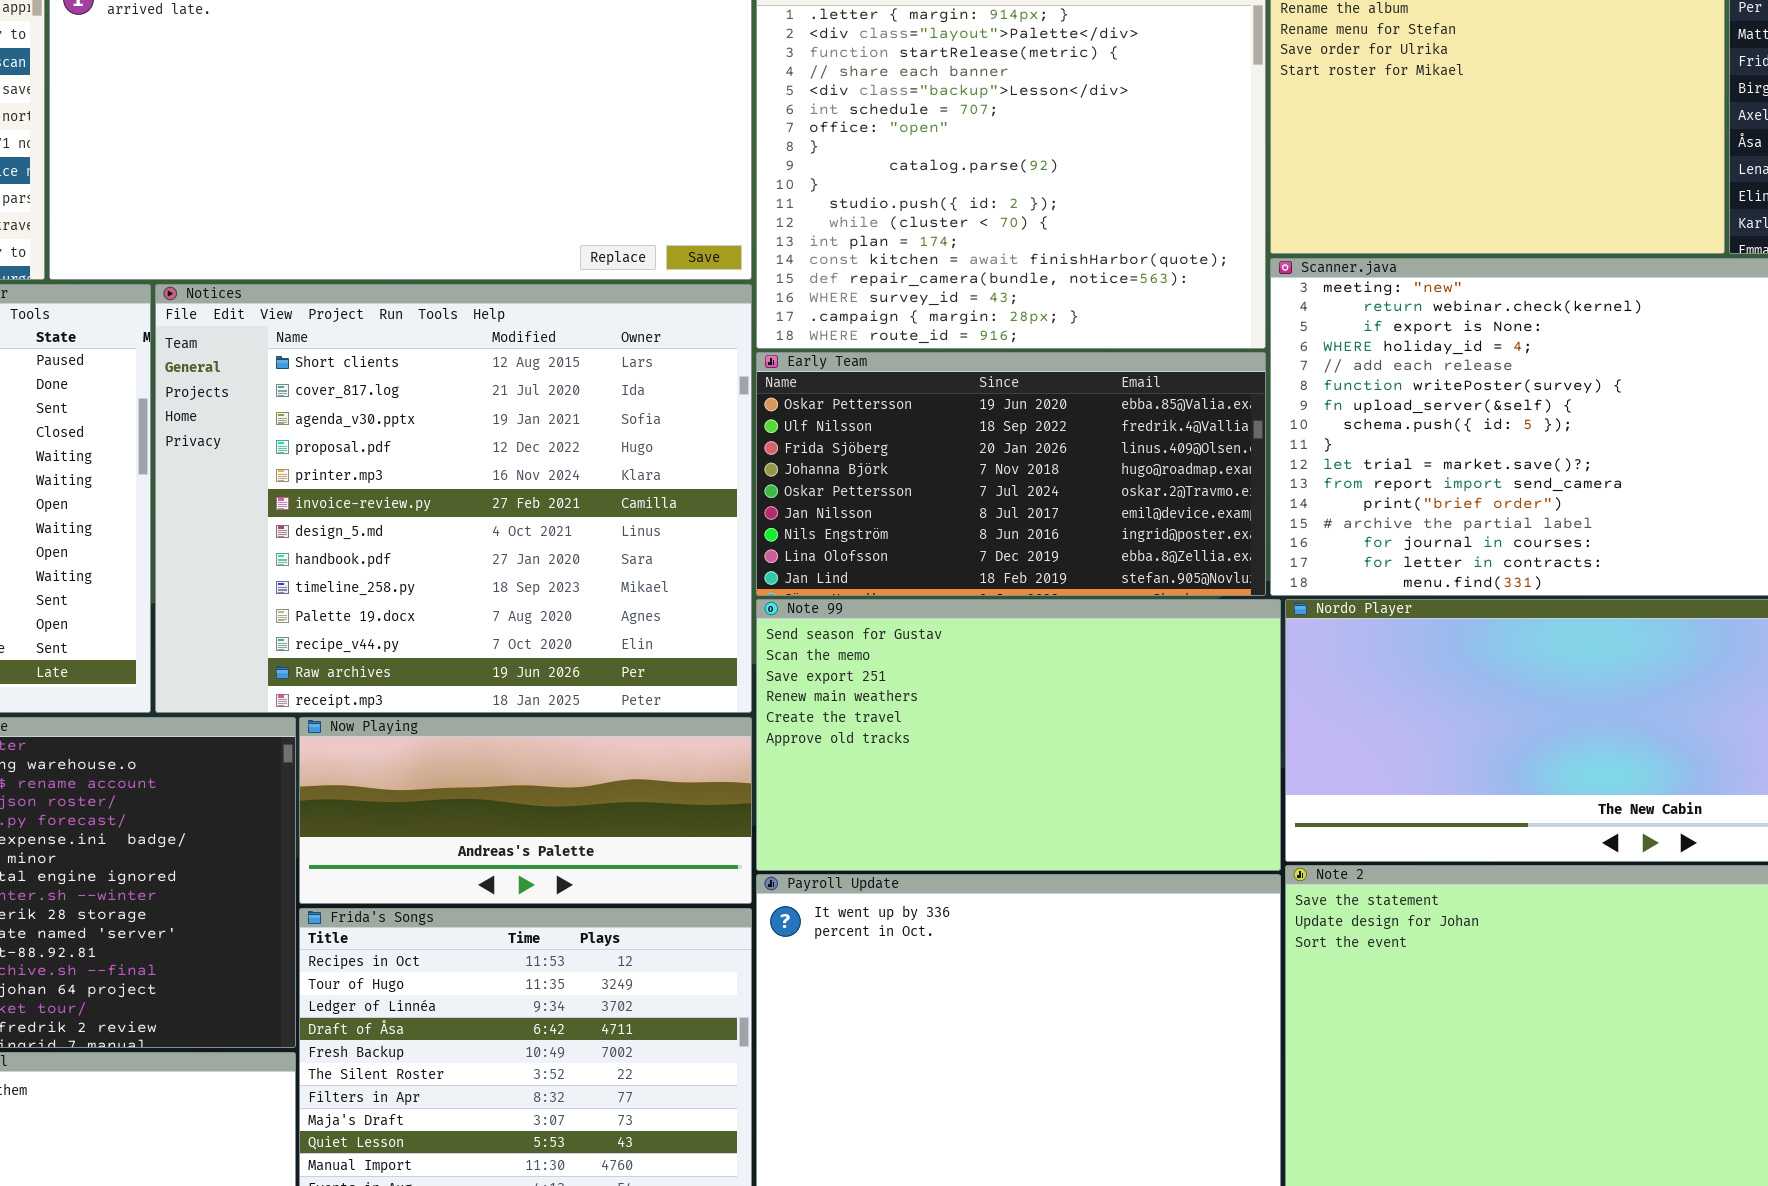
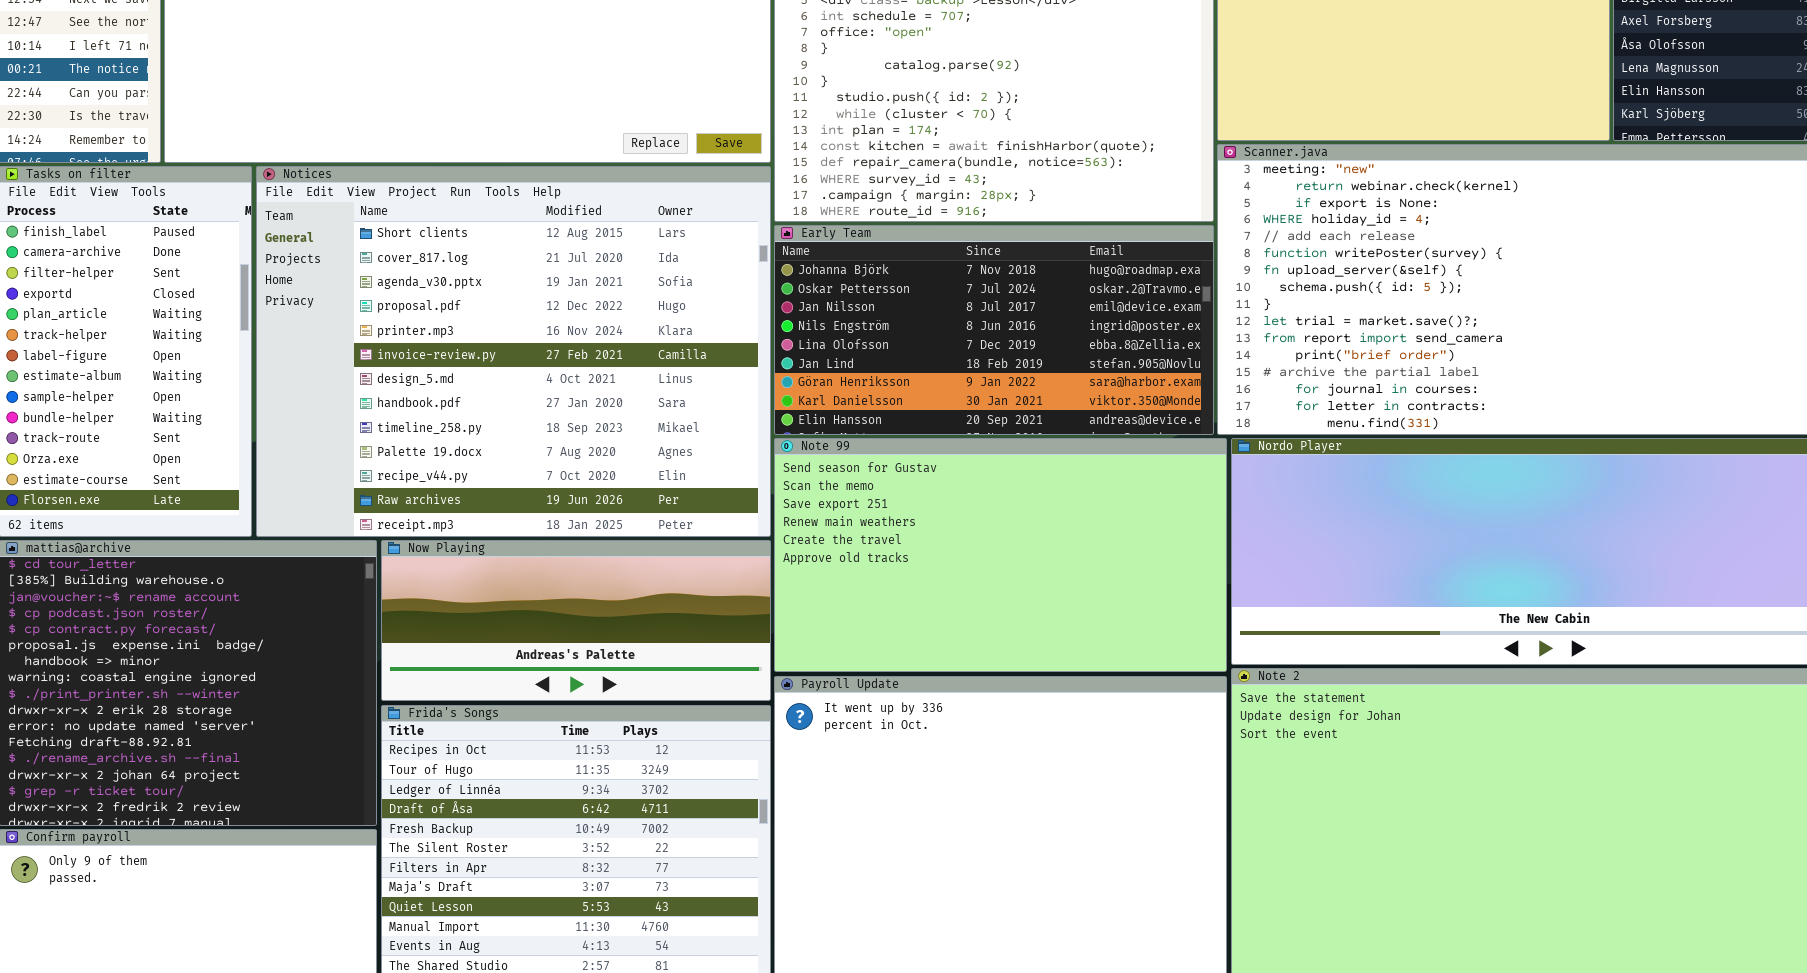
Early Team: [756,352,1266,596] -> [774,225,1214,435], scrolled down 3 rows

